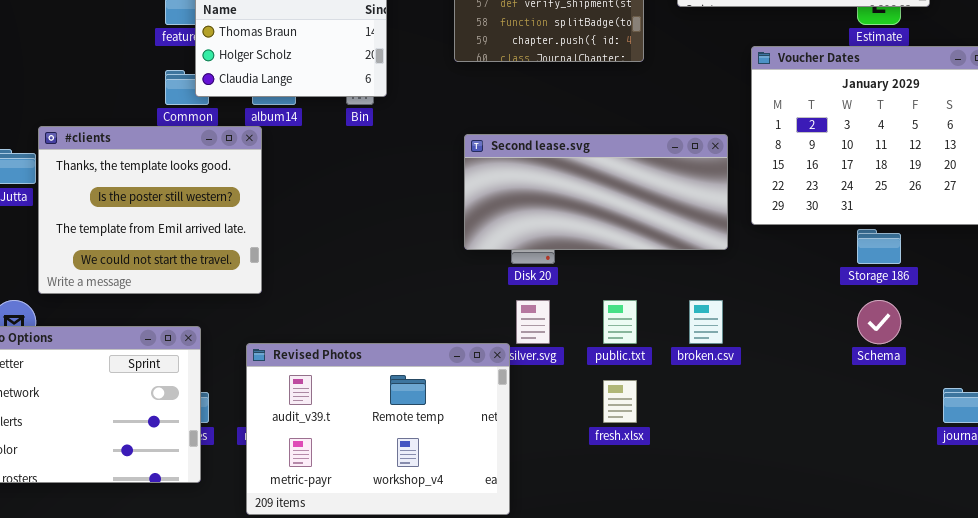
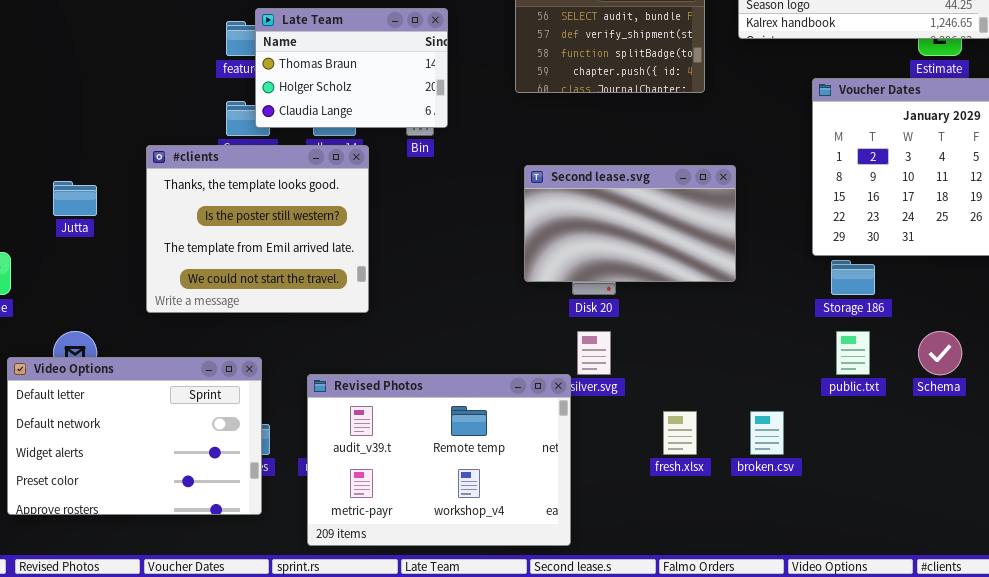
#clients: [38,126,262,294] -> [146,145,369,313], moved
Second lease.svg: [464,134,728,250] -> [524,165,736,282], resized
Storage 186: [857,229,901,264] -> [831,260,875,295], moved
public.txt: [603,300,637,344] -> [836,331,870,375], moved
broken.csv: [689,300,723,344] -> [750,411,784,455], moved

